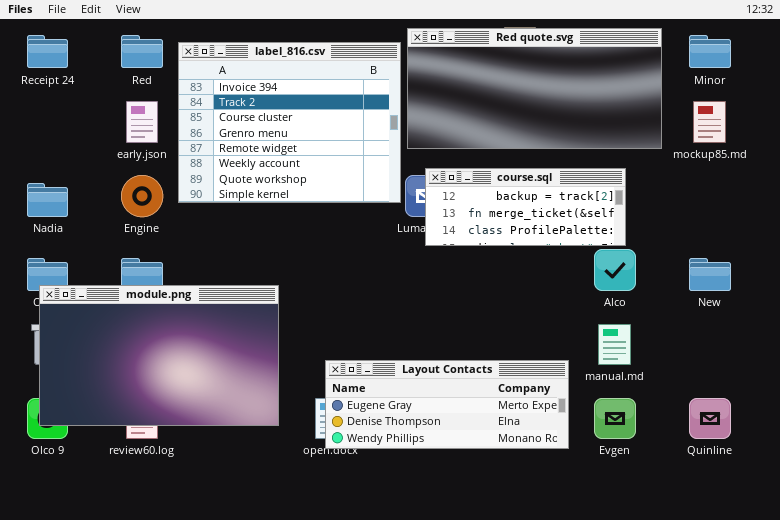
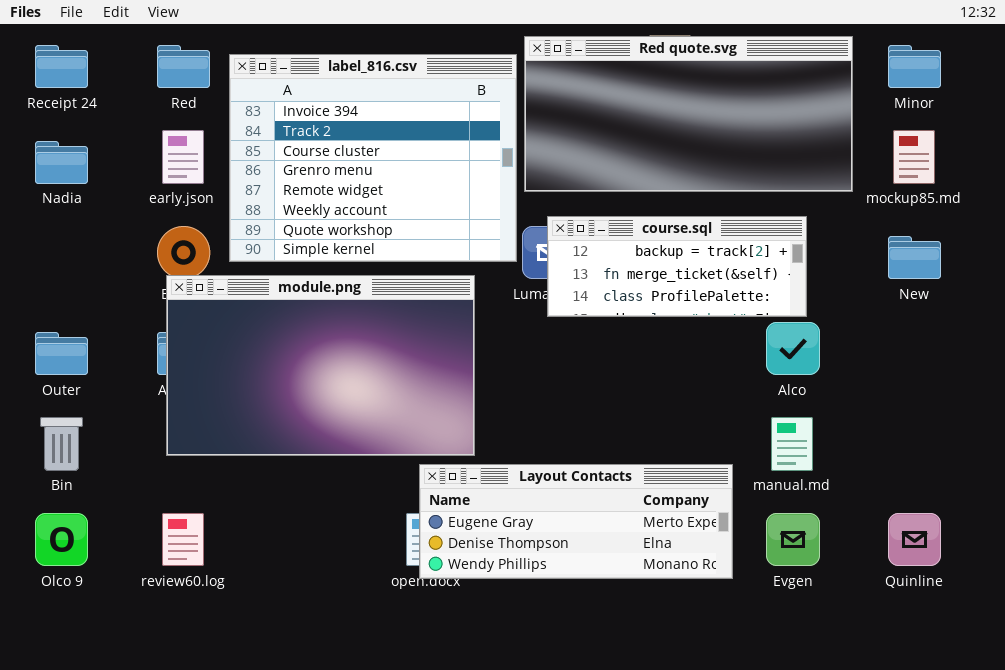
Nadia: [27,183,68,217] -> [35,141,88,184], moved
New: [689,258,731,291] -> [888,236,941,279], moved
module.png: [39,285,279,426] -> [166,275,475,456], moved

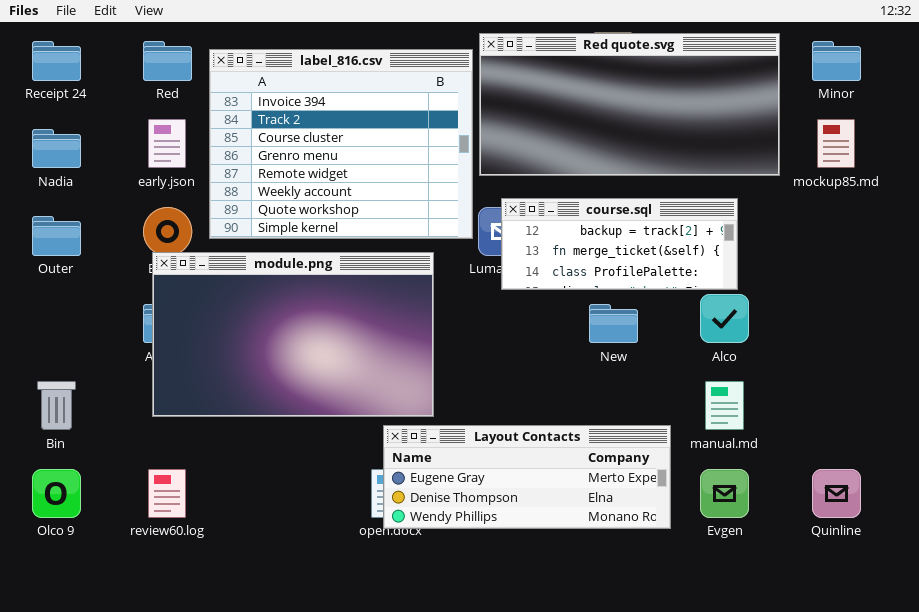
New: [888,236,941,279] -> [589,304,638,343], moved
Outer: [35,332,88,375] -> [32,216,81,256], moved

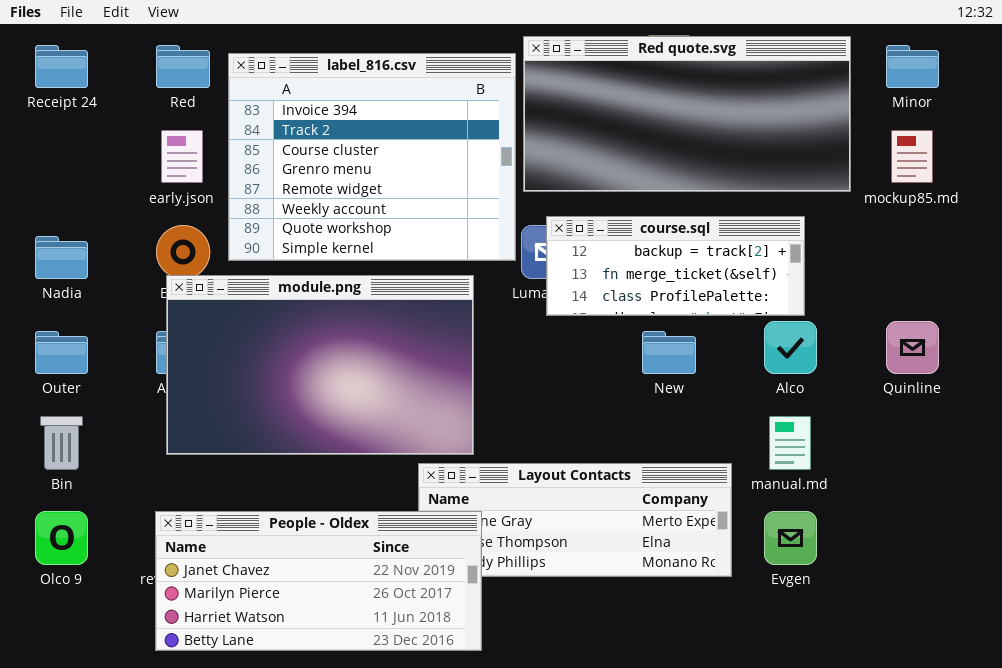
Nadia: [32,129,81,168] -> [35,236,88,279], moved
Outer: [32,216,81,256] -> [35,331,88,374], moved
People - Oldex: none -> [155,511,482,651], opened
Quinline: [812,469,861,518] -> [886,321,939,374], moved

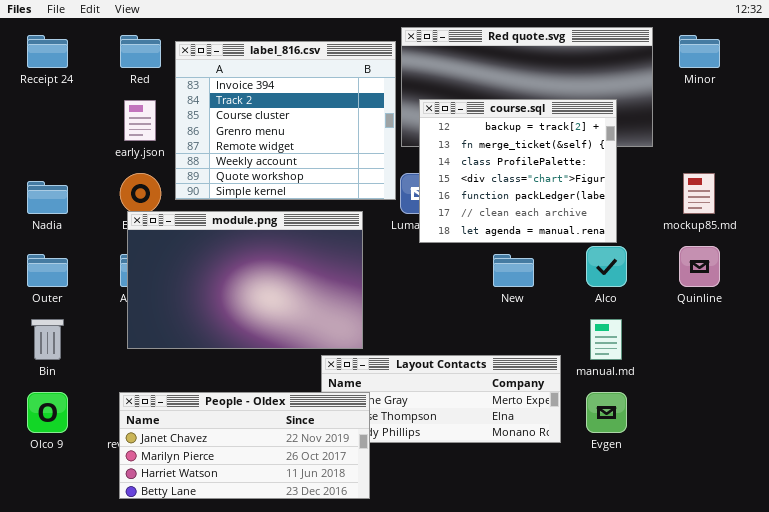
mockup85.md: [891,130,933,183] -> [683,173,715,214], moved
course.sql: [546,216,805,316] -> [419,99,617,243], resized

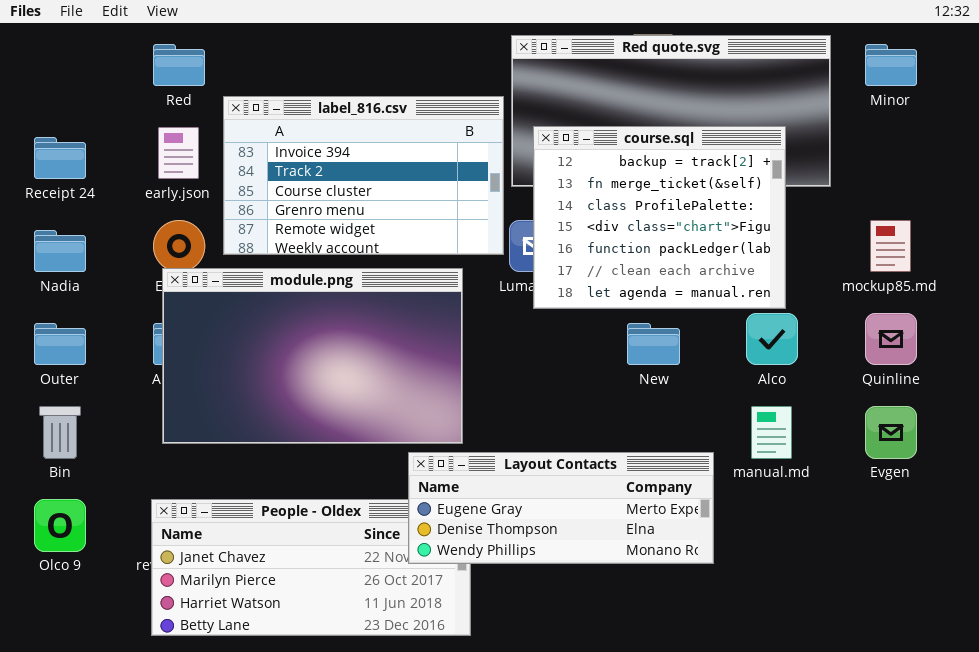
Receipt 24: [27,35,68,68] -> [34,137,86,179], moved
label_816.csv: [175,41,396,200] -> [223,96,504,255], resized
Layout Contacts: [321,355,561,443] -> [408,452,714,564], raised
Evgen: [586,392,627,433] -> [865,406,917,459], moved

